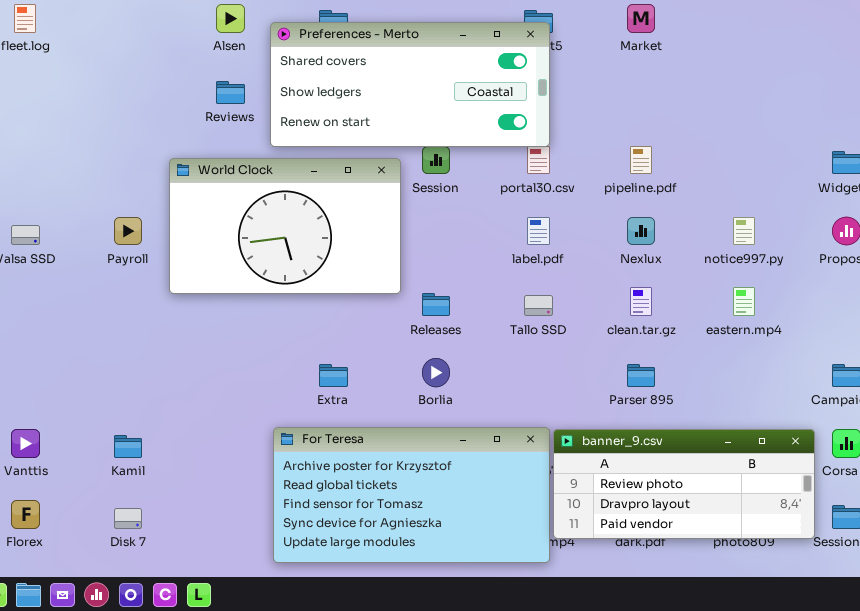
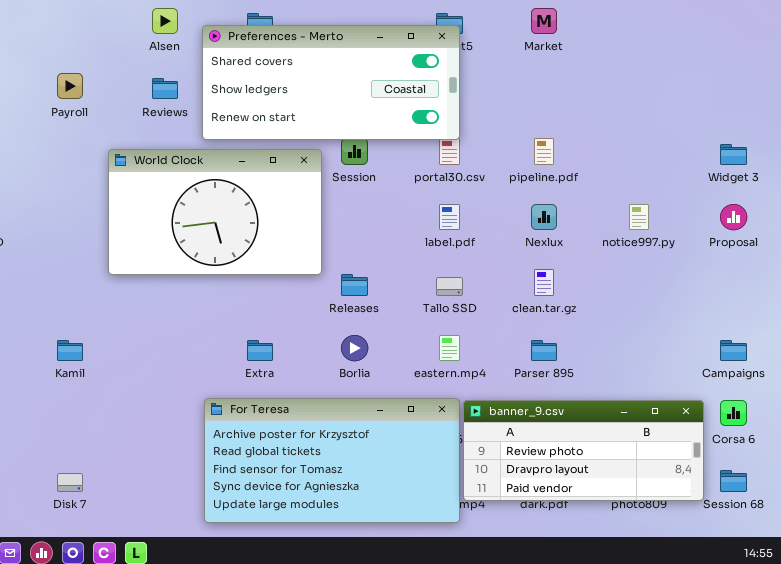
Payroll: [114,217,142,245] -> [57,73,83,99], moved
eastern.mp4: [733,287,755,316] -> [439,335,460,361], moved
Kamil: [114,435,142,458] -> [57,340,83,361], moved

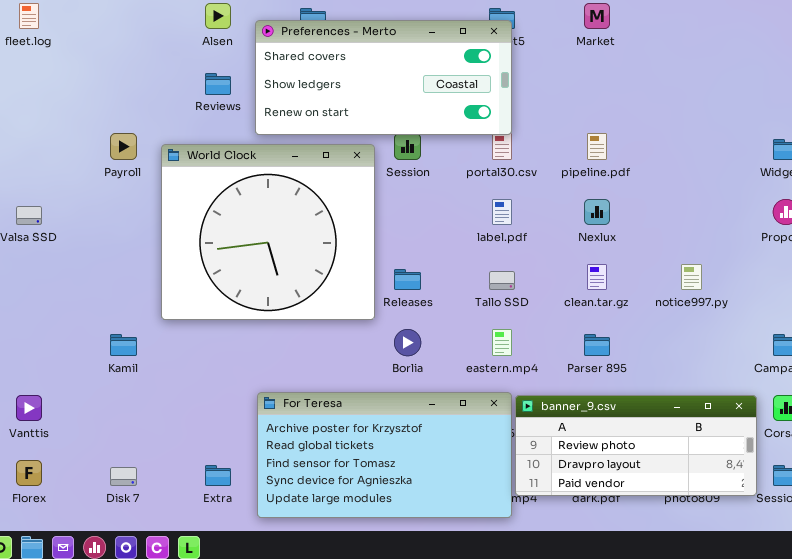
Payroll: [57,73,83,99] -> [110,133,137,160], moved
World Clock: [108,149,322,275] -> [161,144,375,320], resized
notice997.py: [629,204,649,230] -> [681,264,702,290], moved
Extra: [247,340,273,361] -> [205,465,231,486], moved

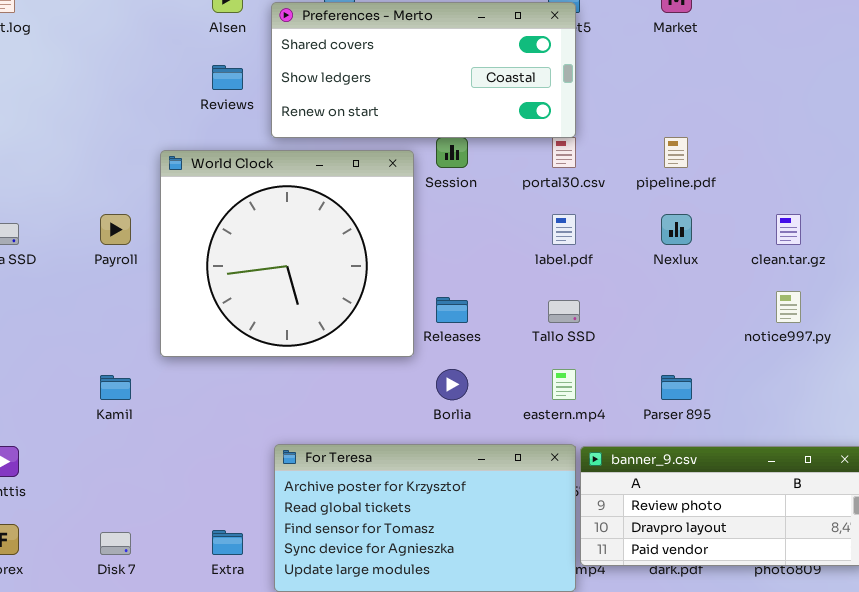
Payroll: [110,133,137,160] -> [100,214,131,245], moved
clean.tar.gz: [587,264,607,290] -> [776,214,801,245], moved

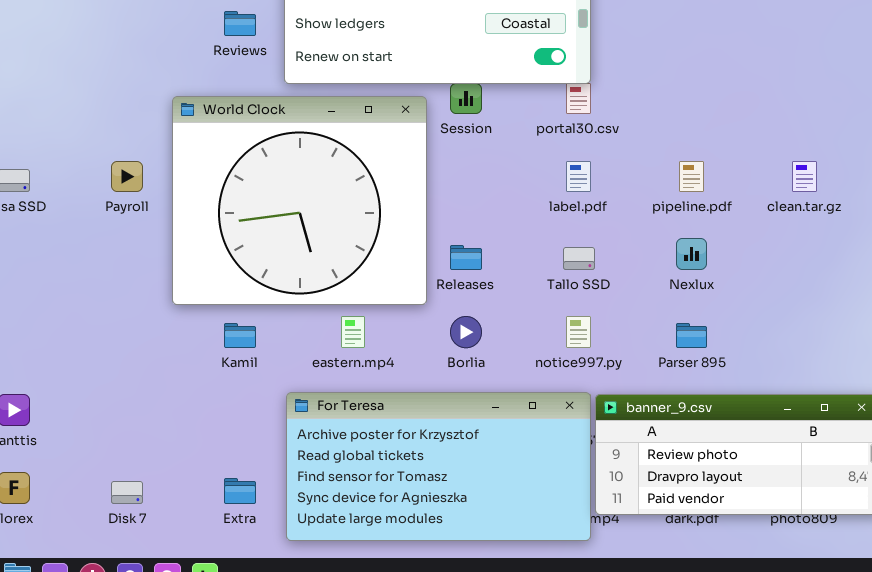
pipeline.pdf: [664,137,688,168] -> [679,161,704,192], moved
Nexlux: [661,214,692,245] -> [676,238,707,270], moved
notice997.py: [776,291,801,323] -> [566,316,591,348], moved
eastern.mp4: [552,369,576,400] -> [341,316,365,348], moved
Kamil: [100,375,131,400] -> [224,323,256,348], moved

